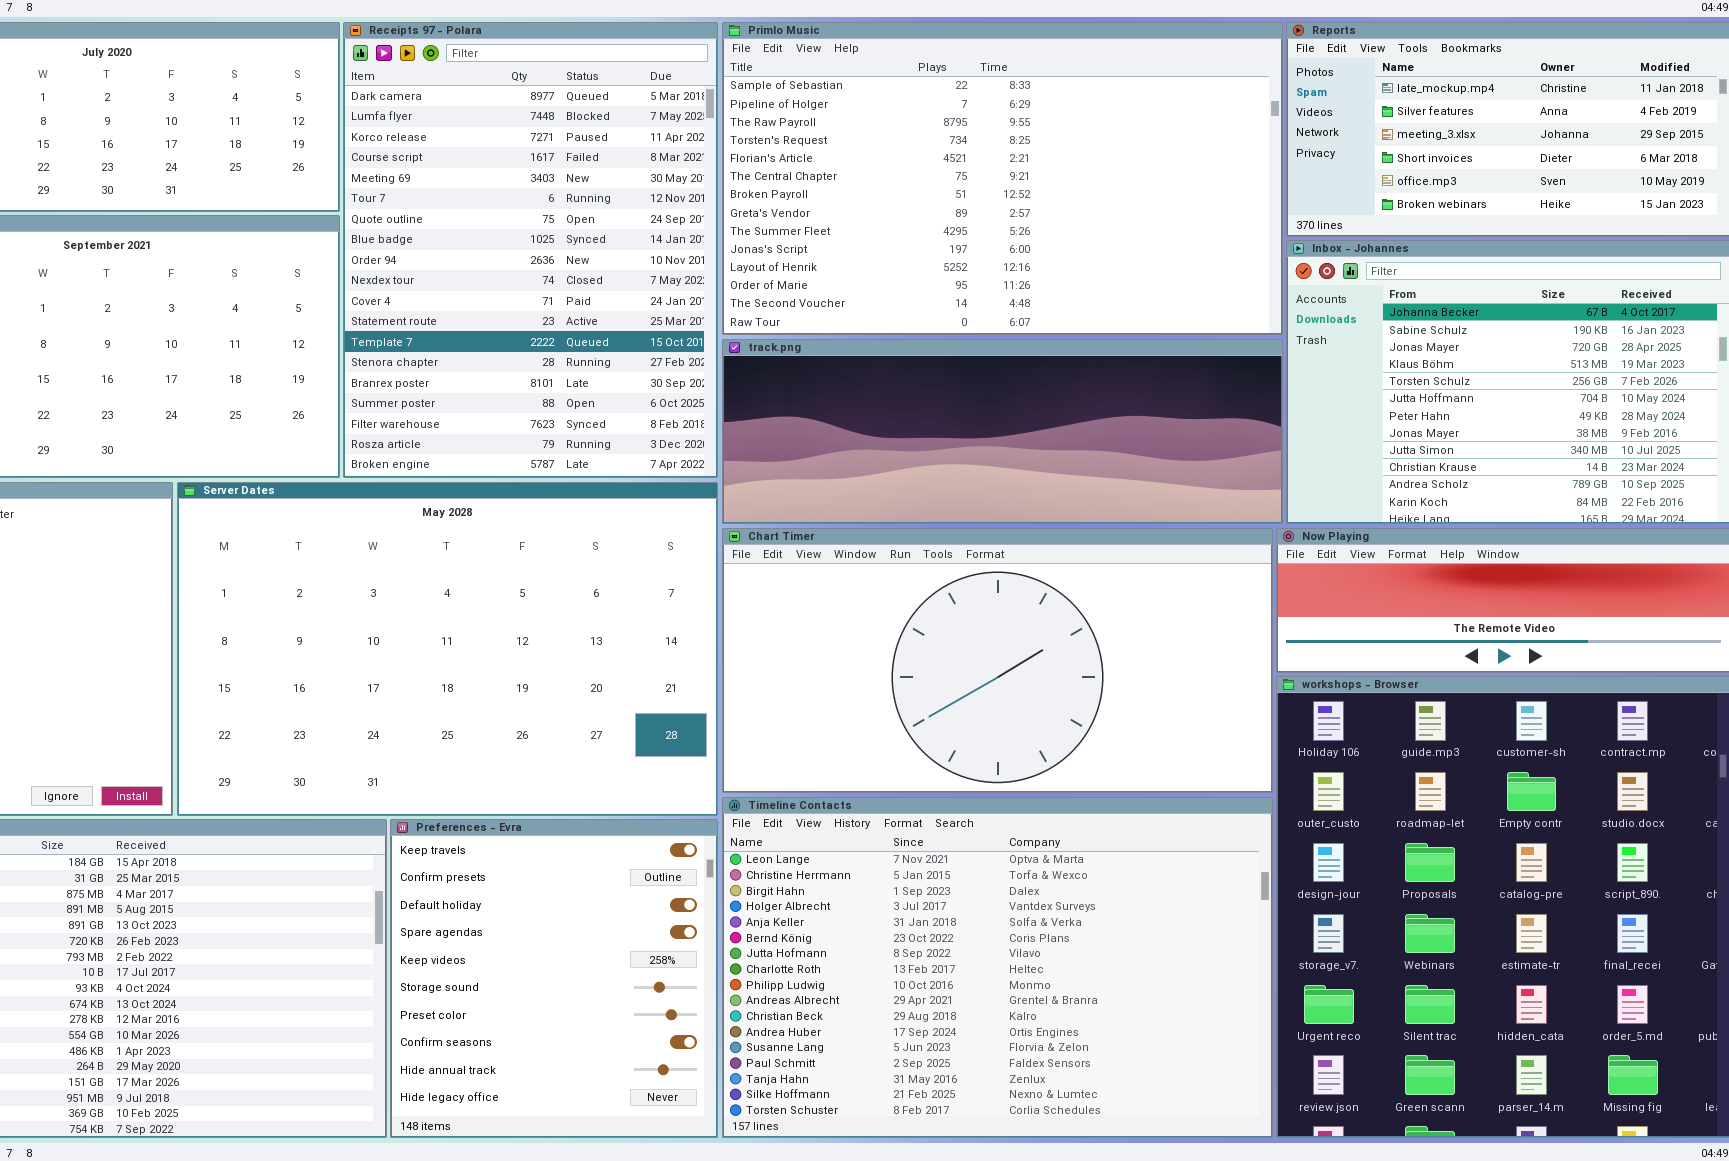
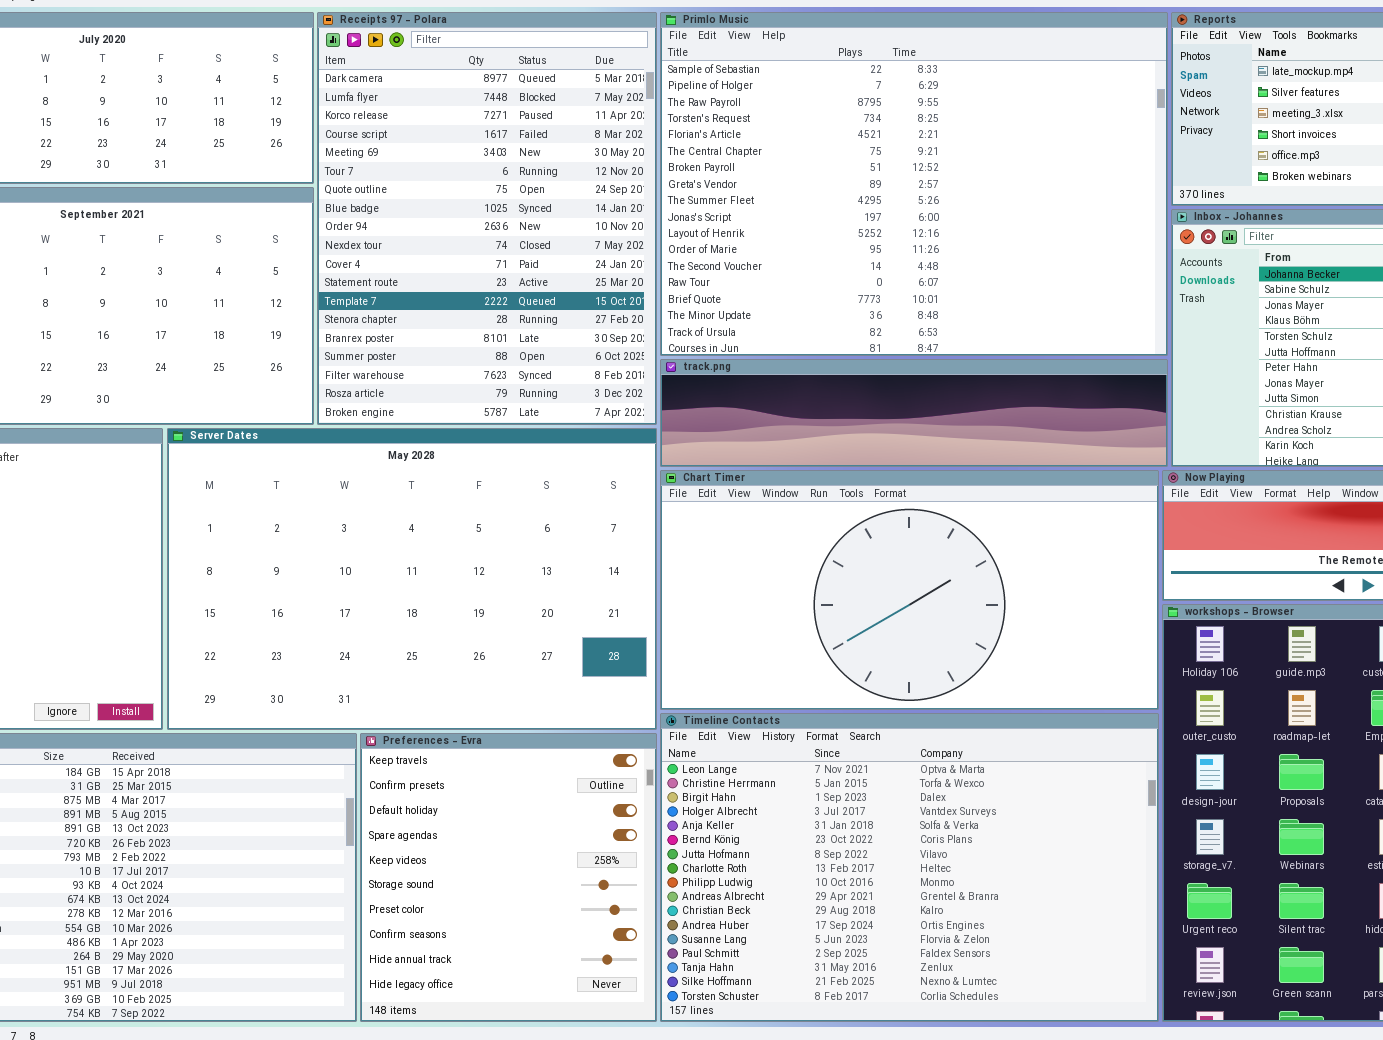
Primlo Music: [722,22,1283,335] -> [660,12,1168,356], resized
track.png: [722,339,1283,524] -> [660,359,1168,467], resized

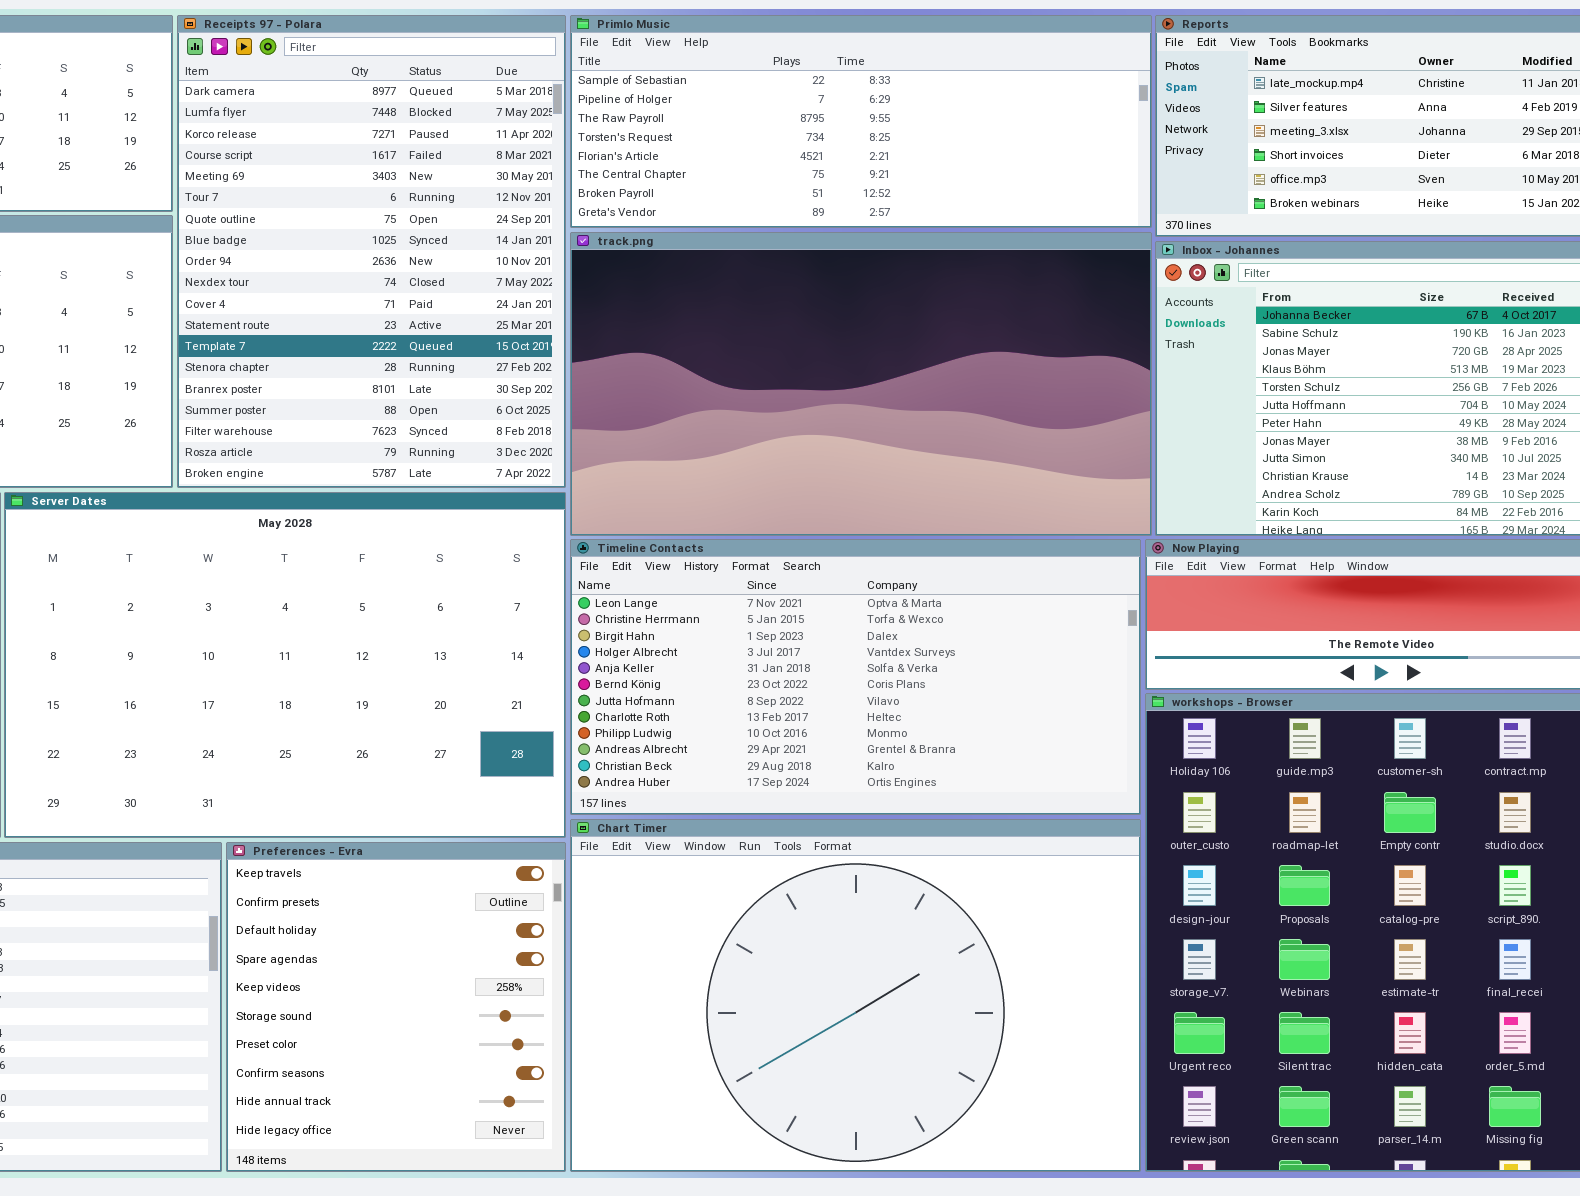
Primlo Music: [660,12,1168,356] -> [570,15,1152,228], resized
track.png: [660,359,1168,467] -> [570,232,1152,536], resized
Chart Timer: [660,470,1159,710] -> [570,819,1141,1172], moved, resized
Timeline Contacts: [660,713,1159,1022] -> [570,539,1141,815], moved, resized

